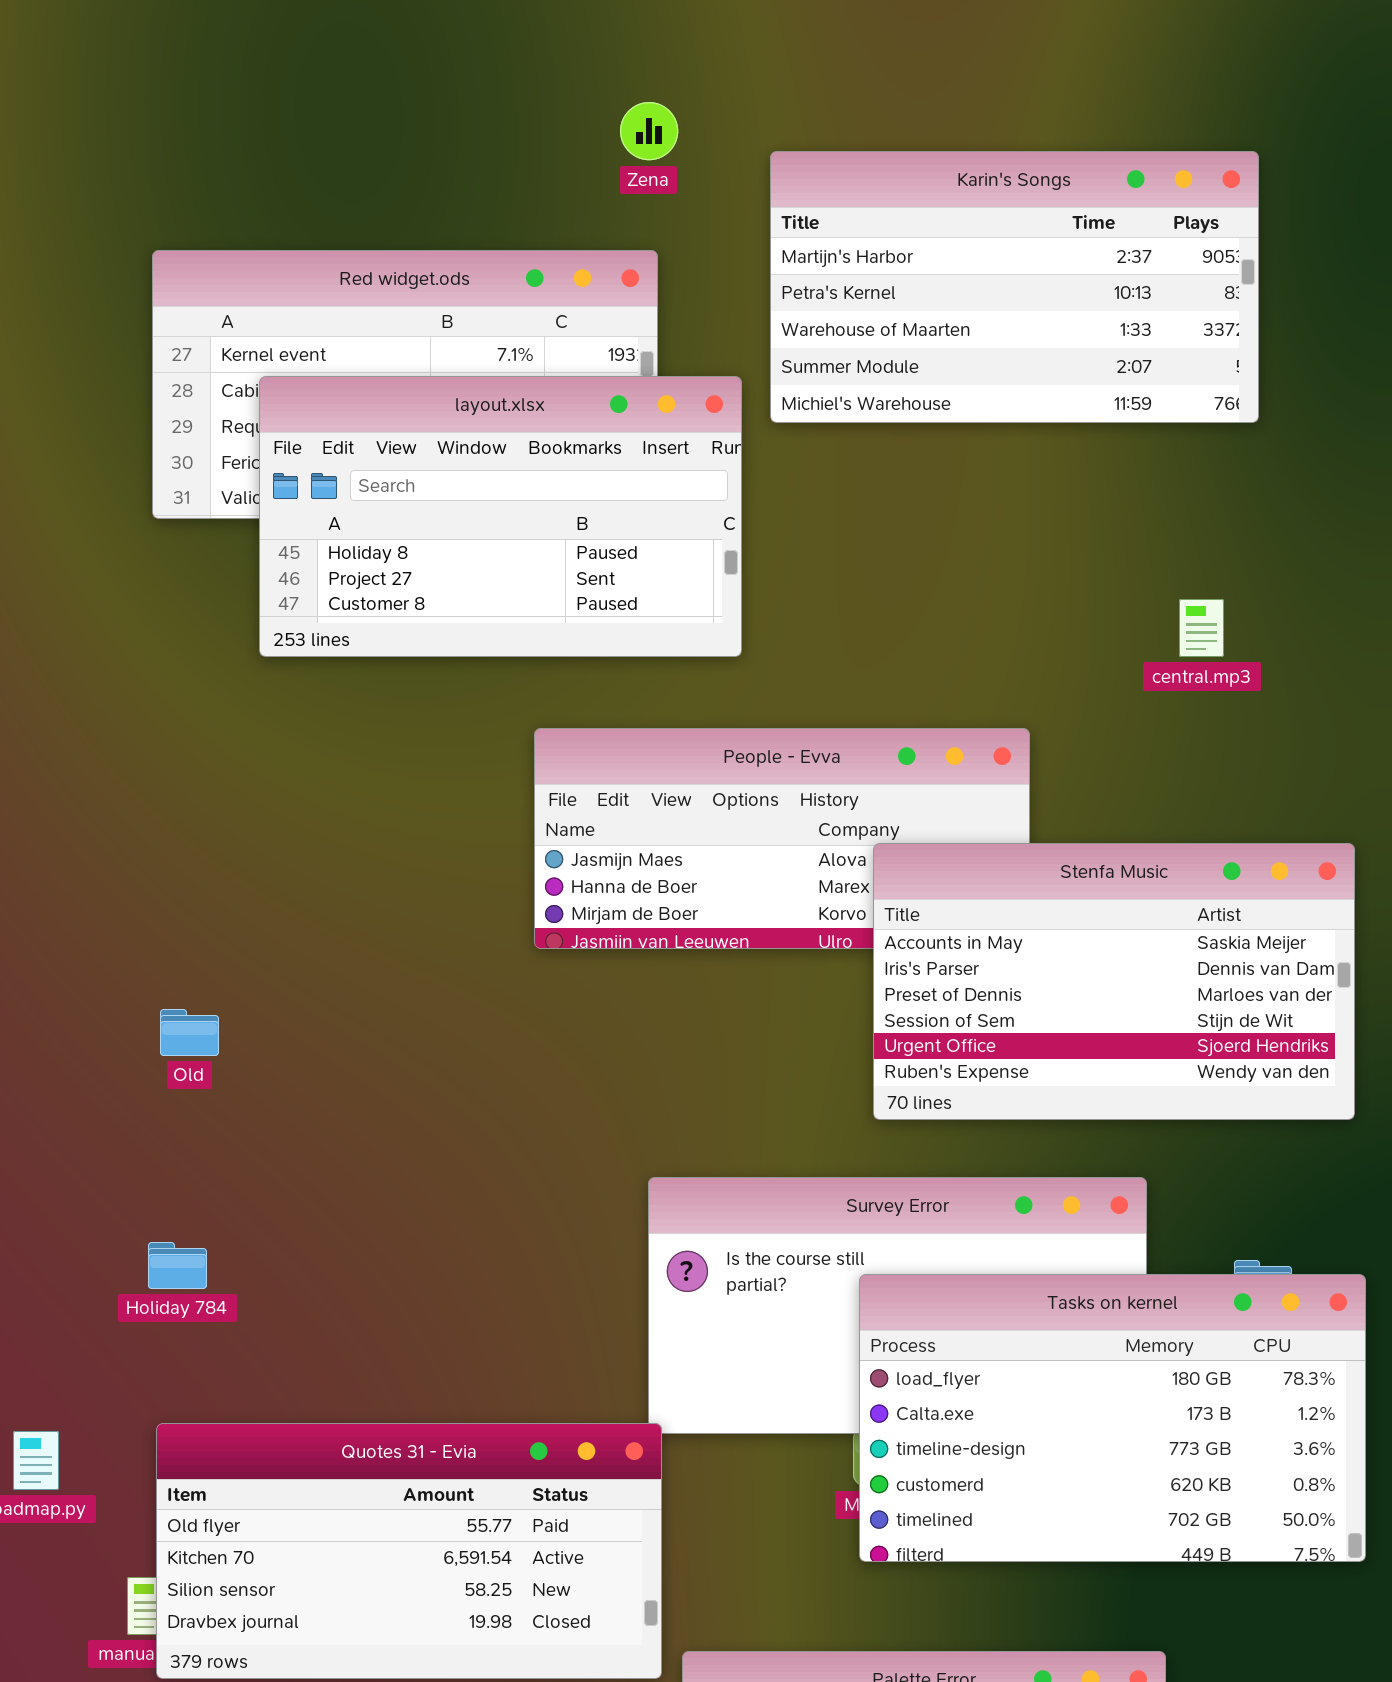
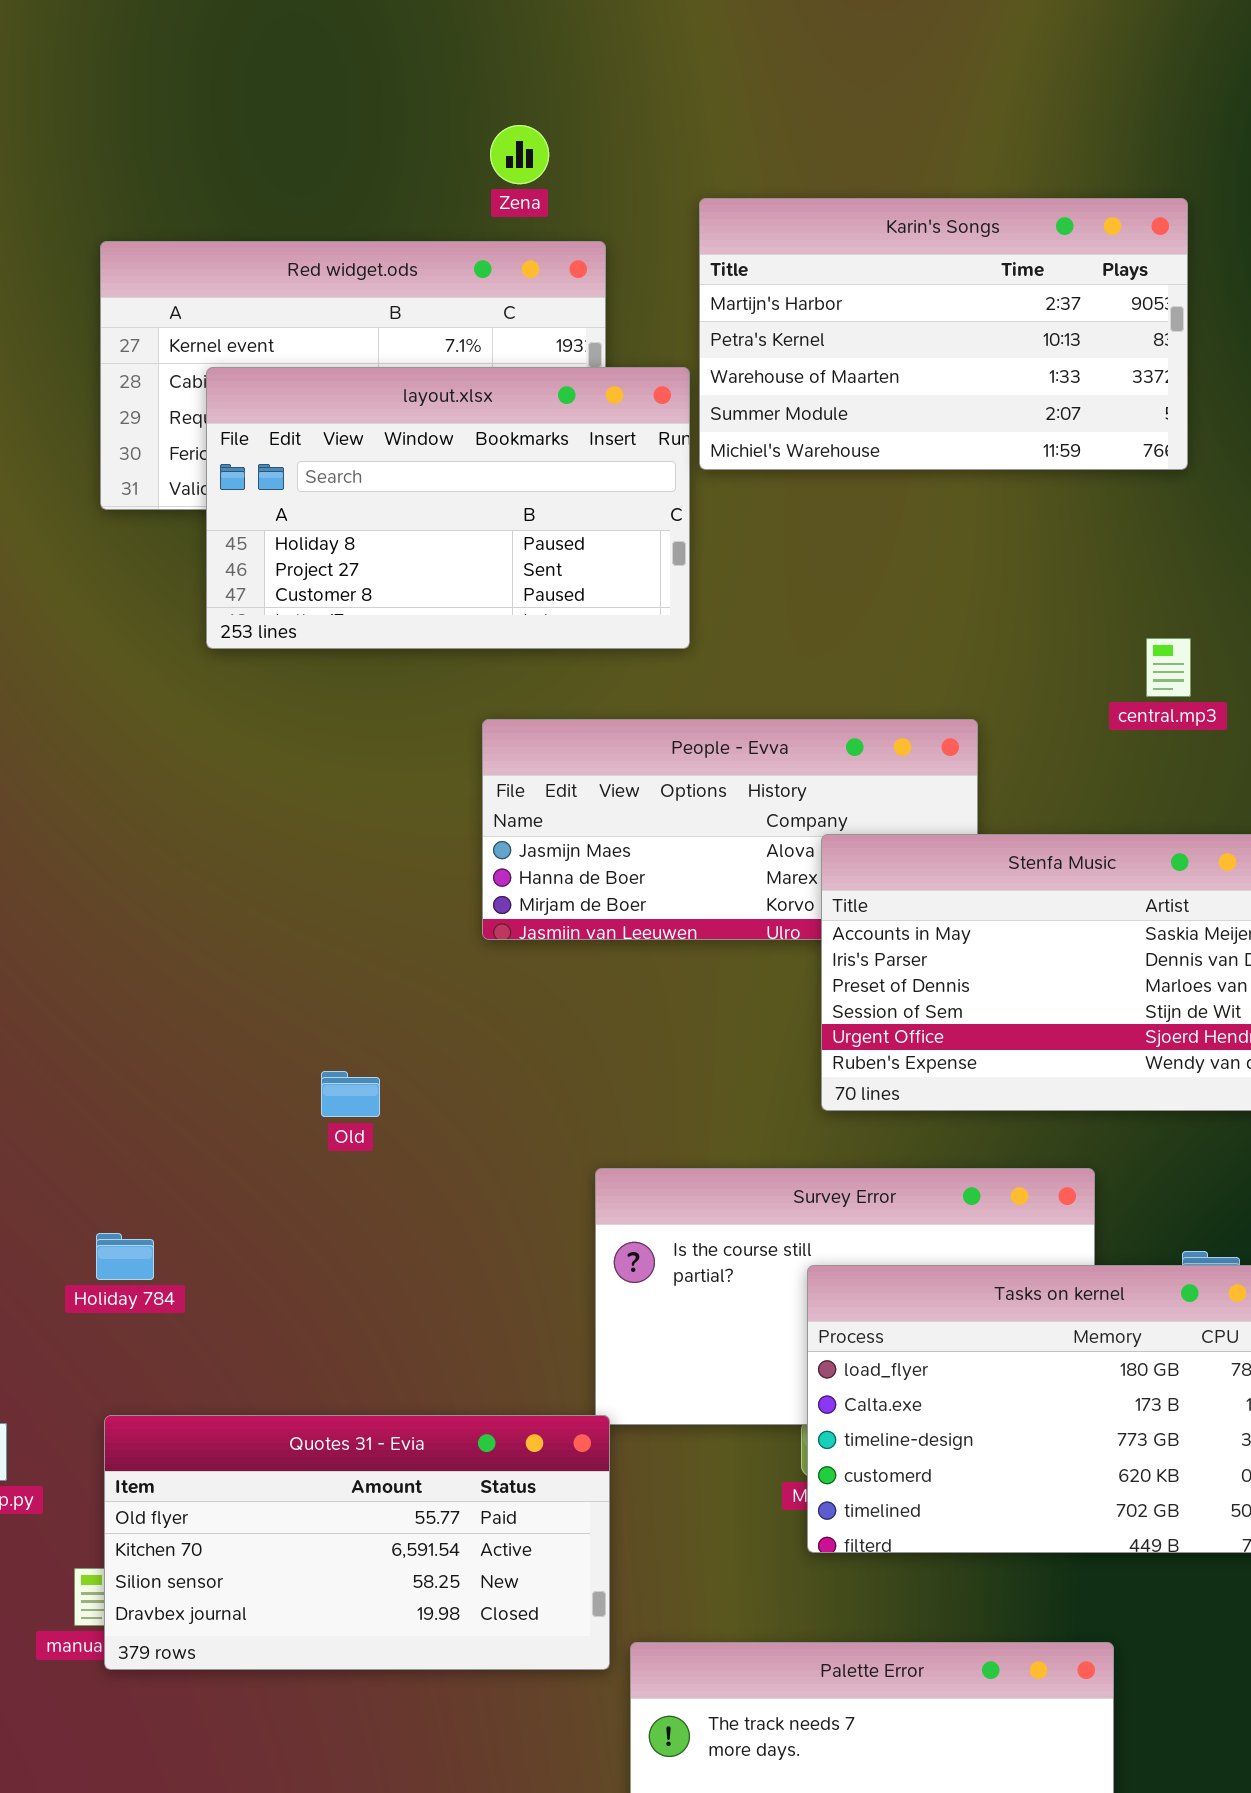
Zena: [620,102,678,160] -> [490,125,549,184], moved
Karin's Songs: [770,151,1259,423] -> [699,198,1188,470], moved
central.mp3: [1179,599,1224,657] -> [1146,638,1191,697], moved
Old: [160,1009,219,1056] -> [321,1071,380,1117], moved

